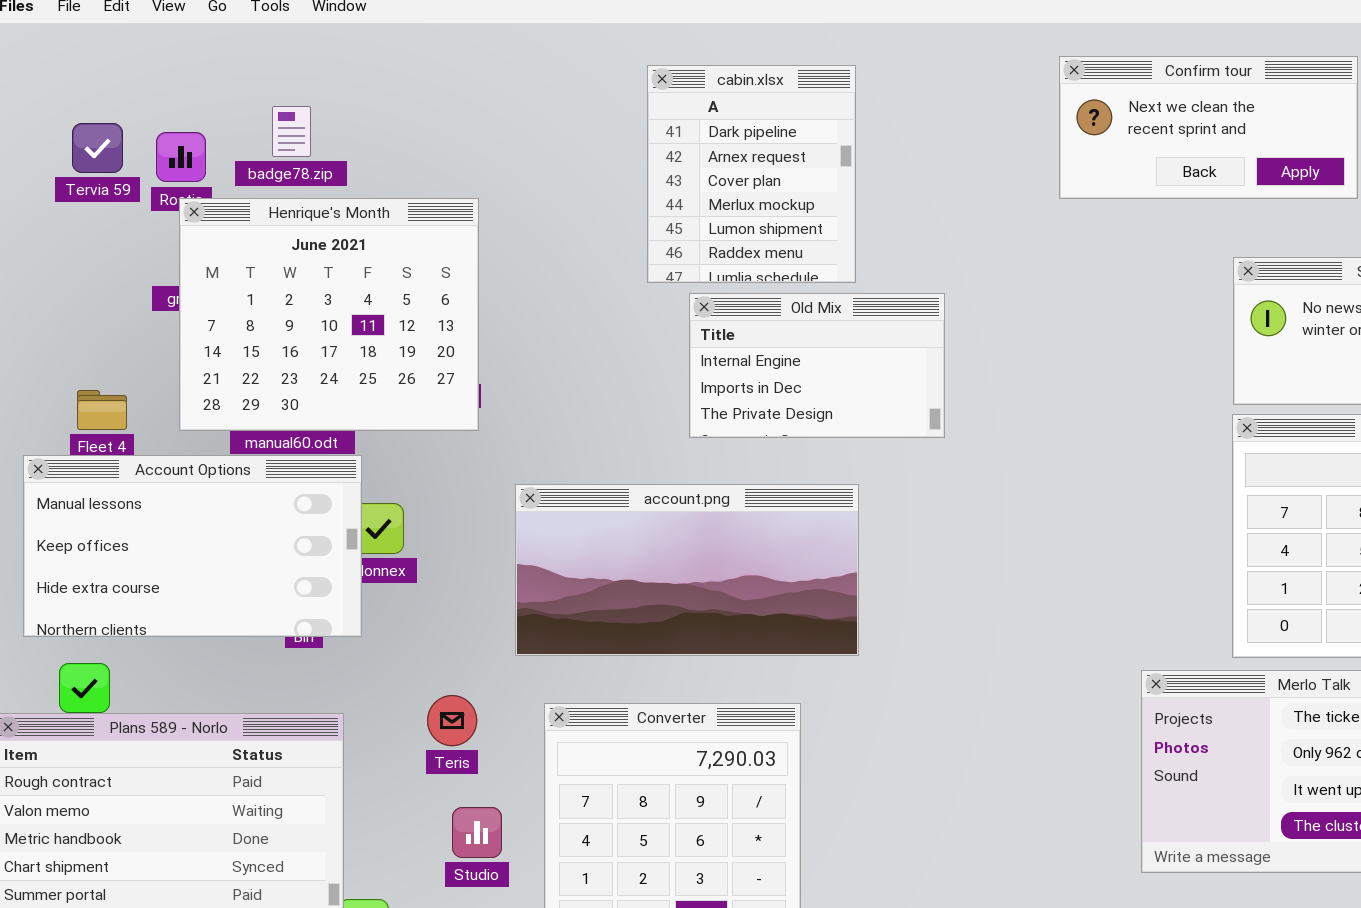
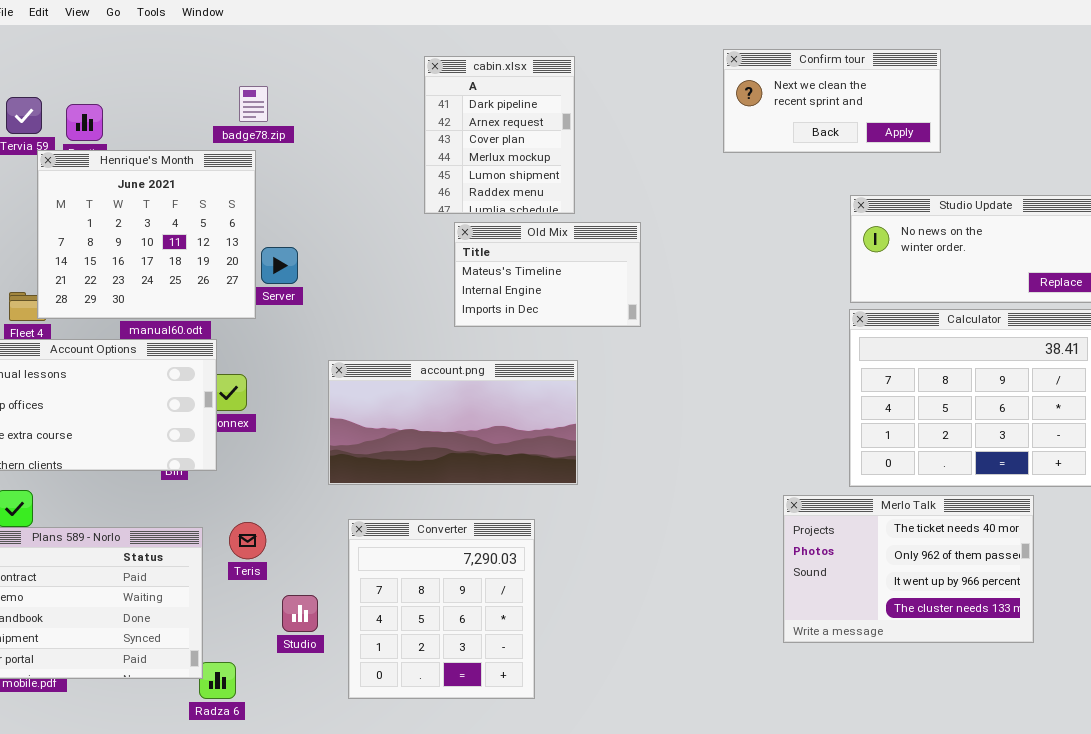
badge78.zip: [272,106,311,157] -> [239,86,268,122], moved
Henrique's Month: [179,198,479,431] -> [37,150,256,319], moved
Old Mix: [689,293,945,438] -> [454,222,641,327], scrolled up 1 row
Teris: [427,695,477,746] -> [229,522,266,559], moved

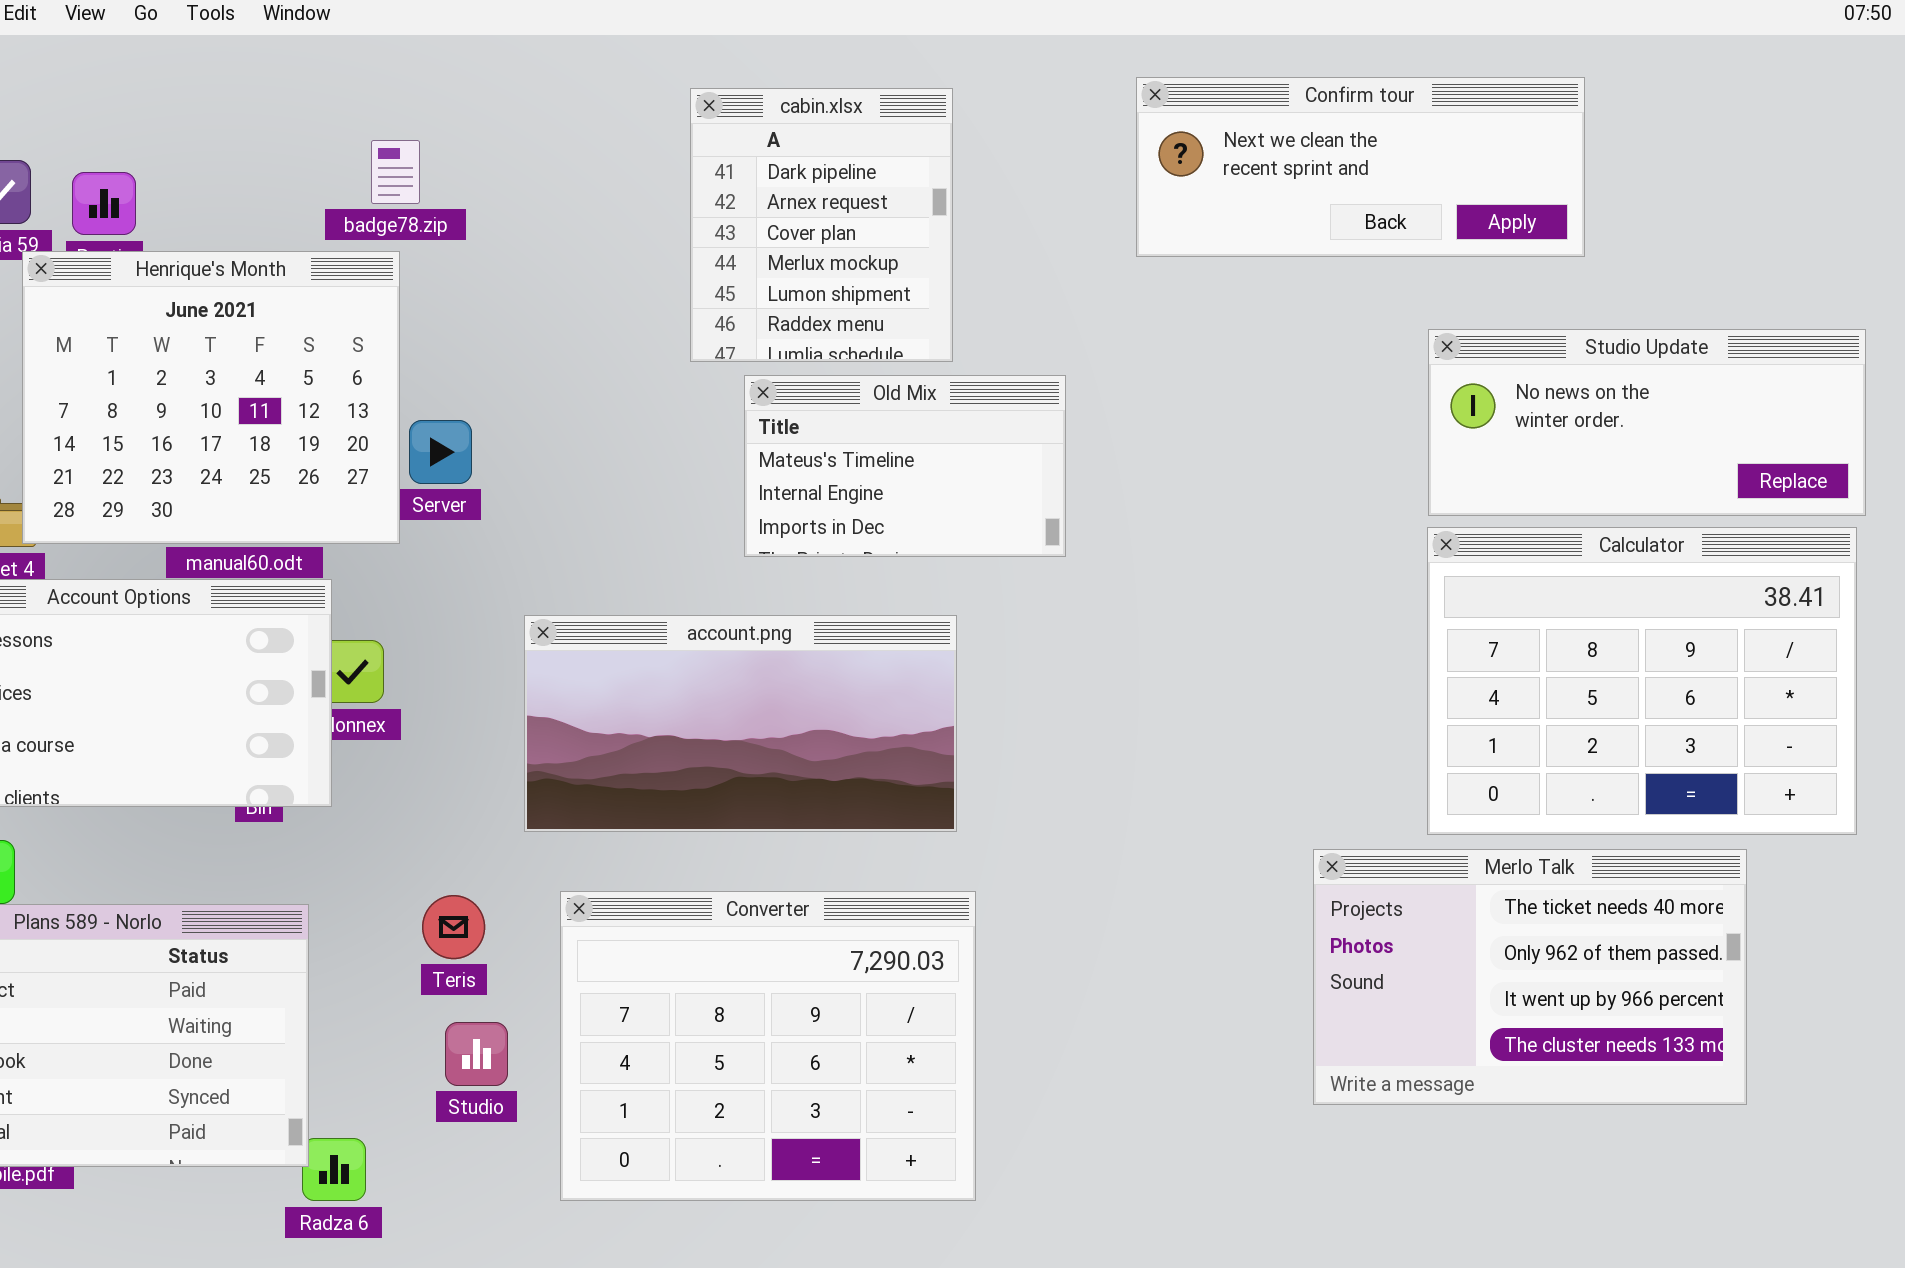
Confirm tour: [723,49,941,153] -> [1136,77,1585,257], resized
Converter: [348,519,535,699] -> [560,891,976,1201], resized
Teris: [229,522,266,559] -> [422,895,485,959], moved

